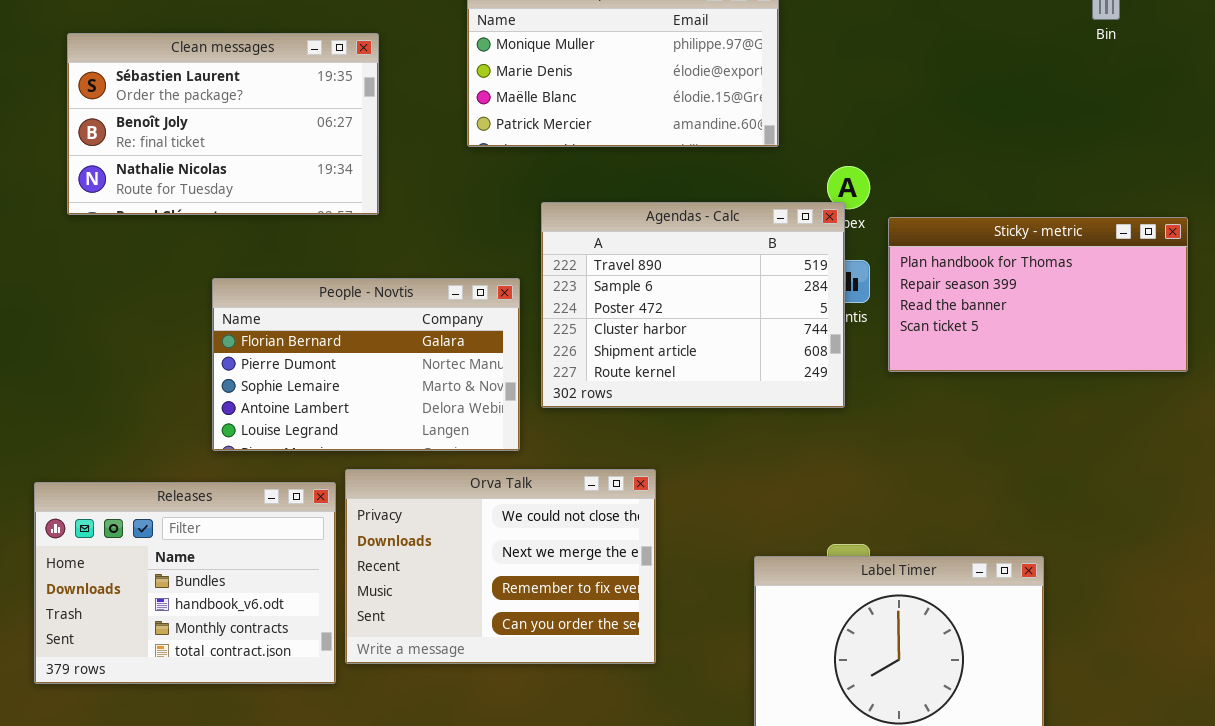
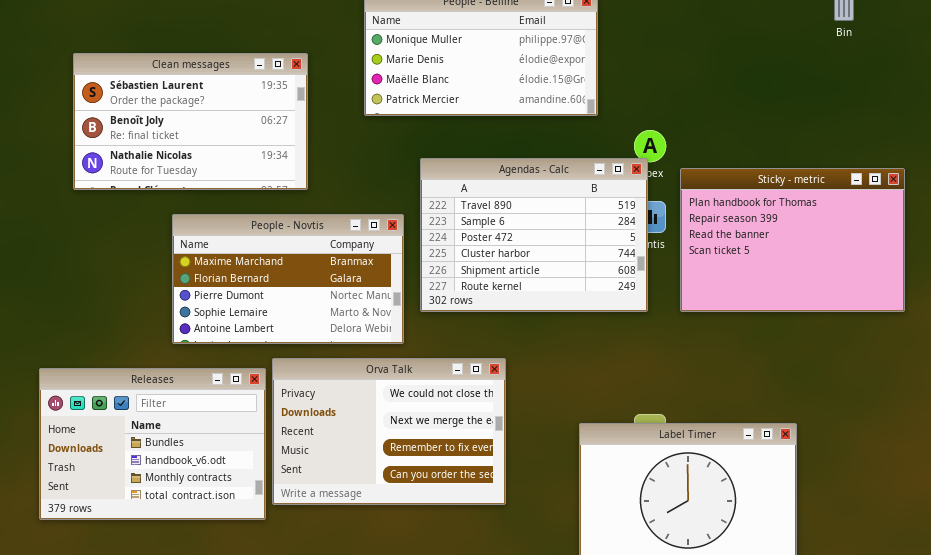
Clean messages: [67,33,379,215] -> [73,53,308,190], moved
Sticky - metric: [888,217,1188,372] -> [680,168,905,312], resized
People - Novtis: [212,278,520,451] -> [172,214,404,344], scrolled up 1 row

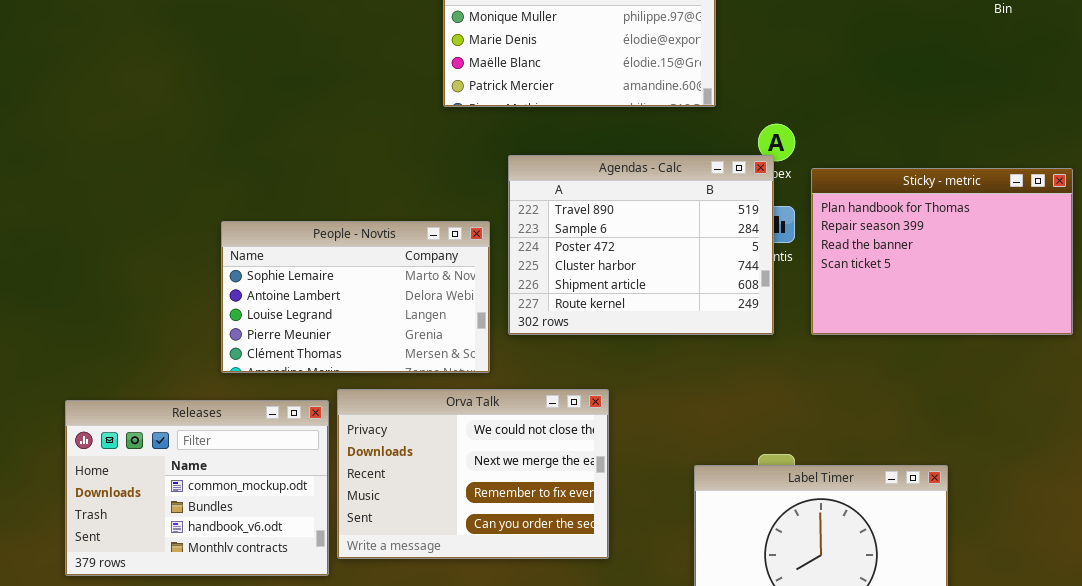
Clean messages: [73,53,308,190] -> none, closed
People - Novtis: [172,214,404,344] -> [221,221,490,373], scrolled down 3 rows
Releases: [39,368,266,520] -> [65,400,329,576], scrolled up 1 row

